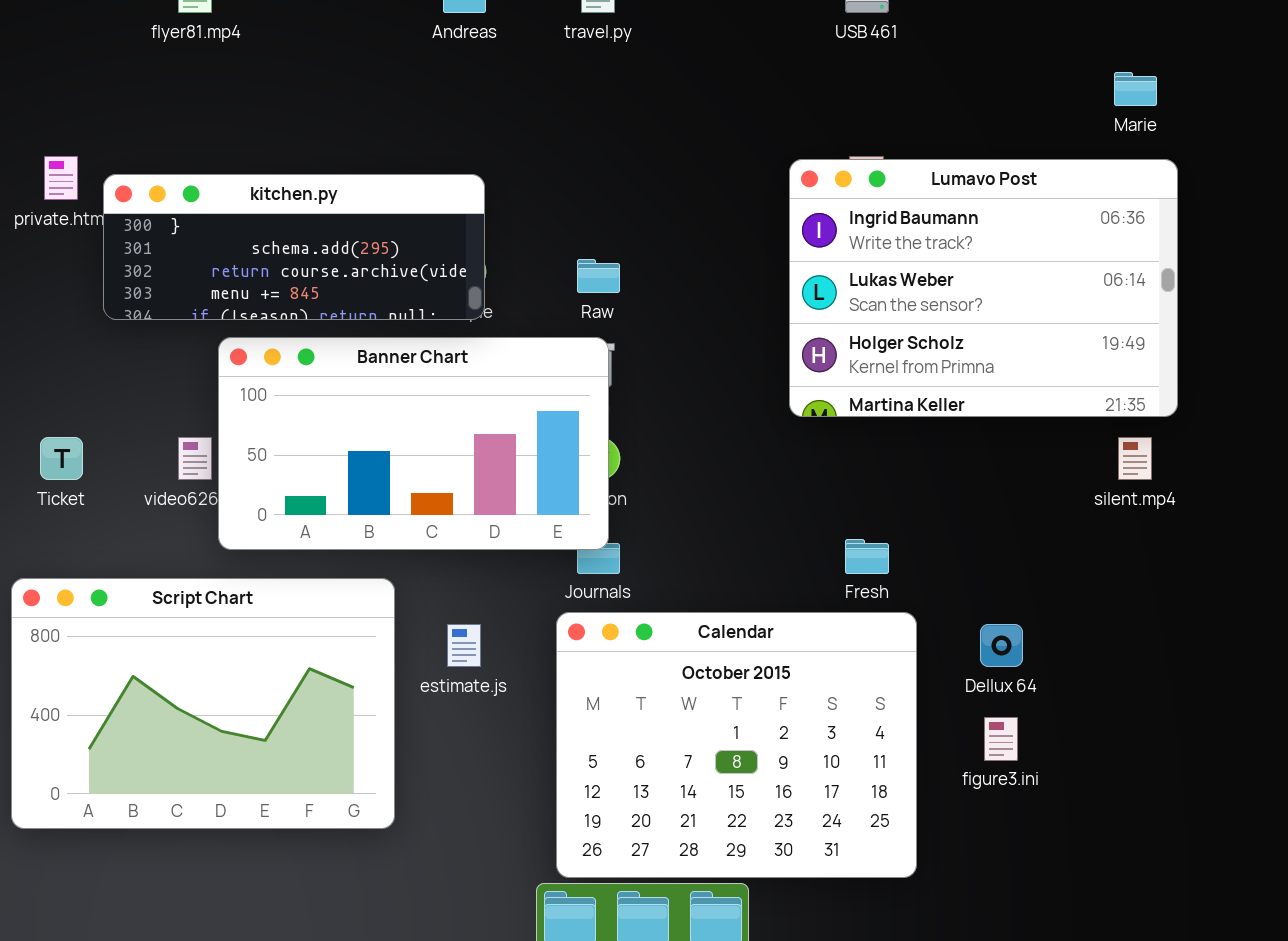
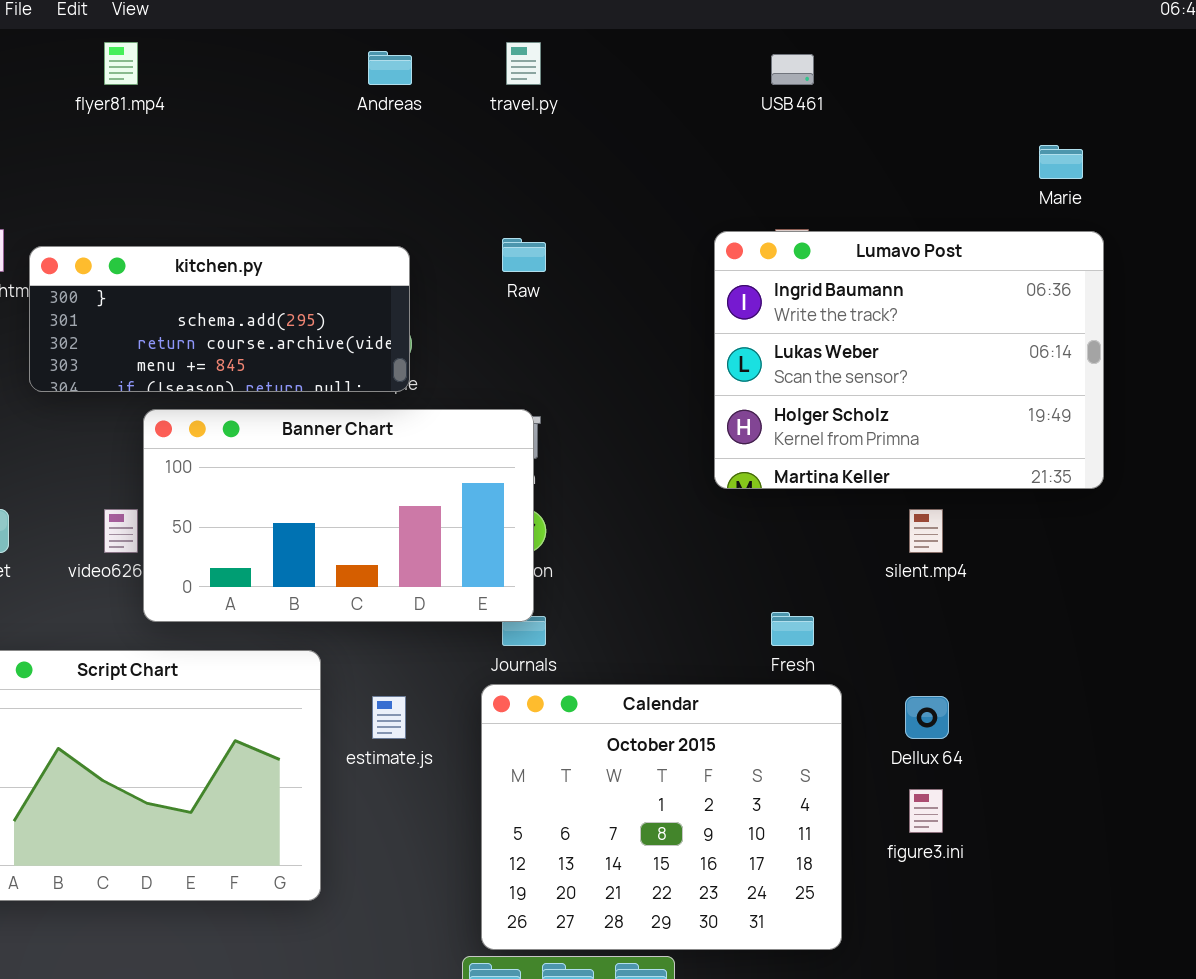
Raw: [577,259,620,293] -> [502,238,546,272], moved
silent.mp4: [1118,437,1152,480] -> [909,509,943,553], moved

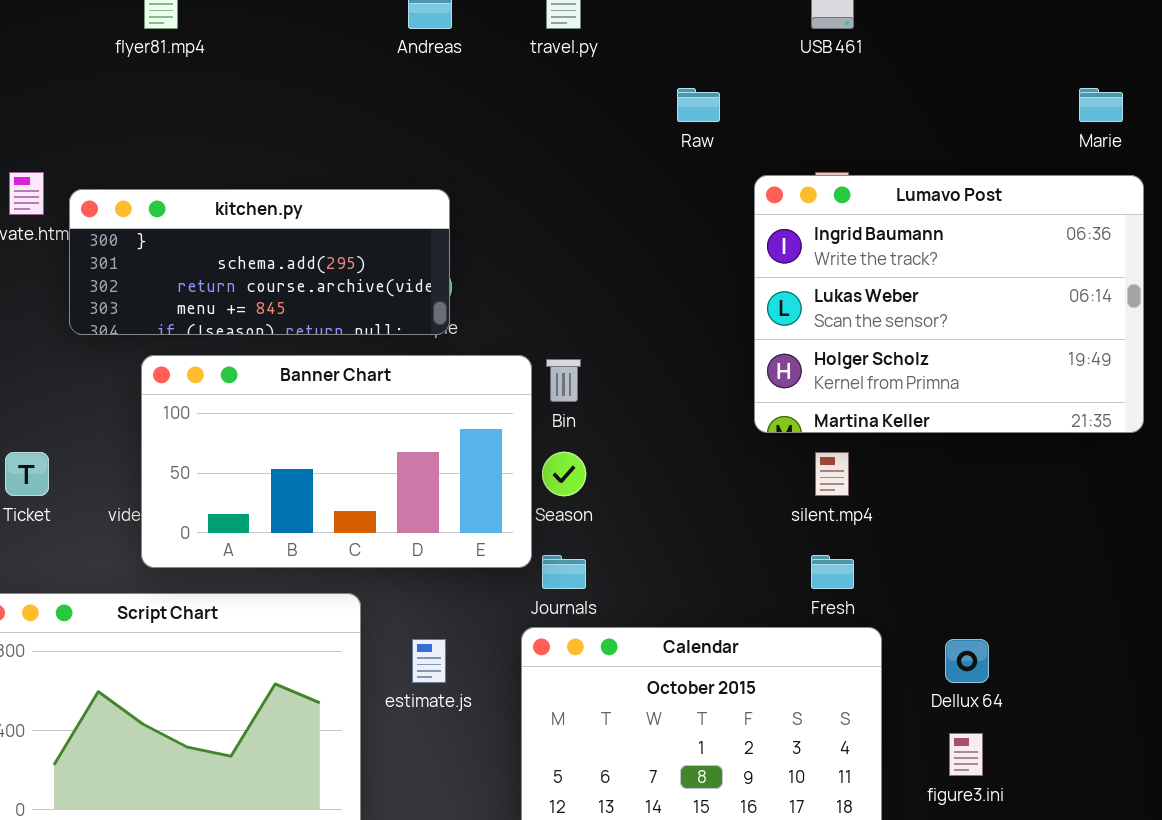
Raw: [502,238,546,272] -> [677,88,720,122], moved
Banner Chart: [143,409,534,622] -> [141,355,532,568], moved
silent.mp4: [909,509,943,553] -> [815,452,849,496], moved

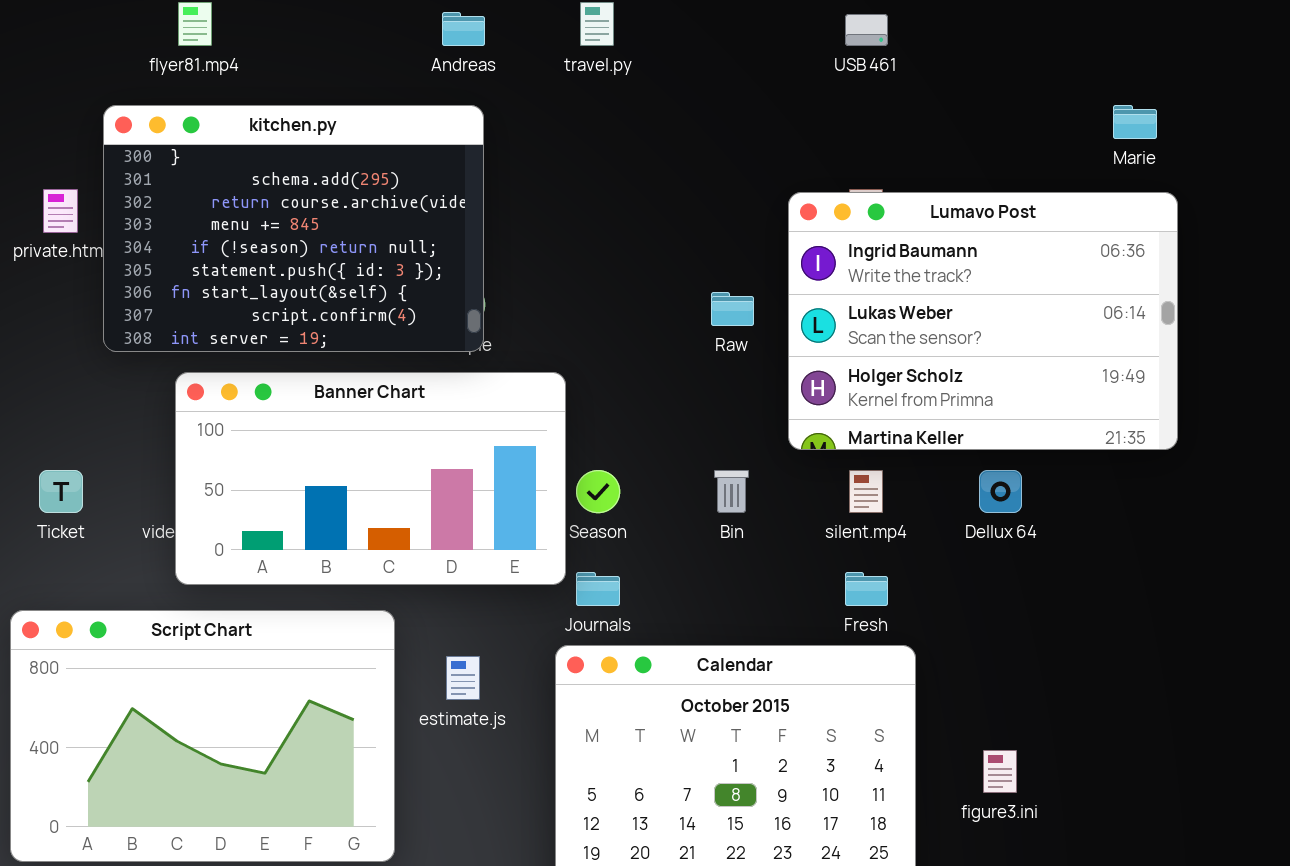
Raw: [677,88,720,122] -> [711,292,754,326], moved
kitchen.py: [69,189,450,335] -> [103,105,484,352], resized
Bin: [546,359,581,402] -> [714,470,749,513], moved
Dellux 64: [945,639,989,683] -> [979,470,1022,513], moved

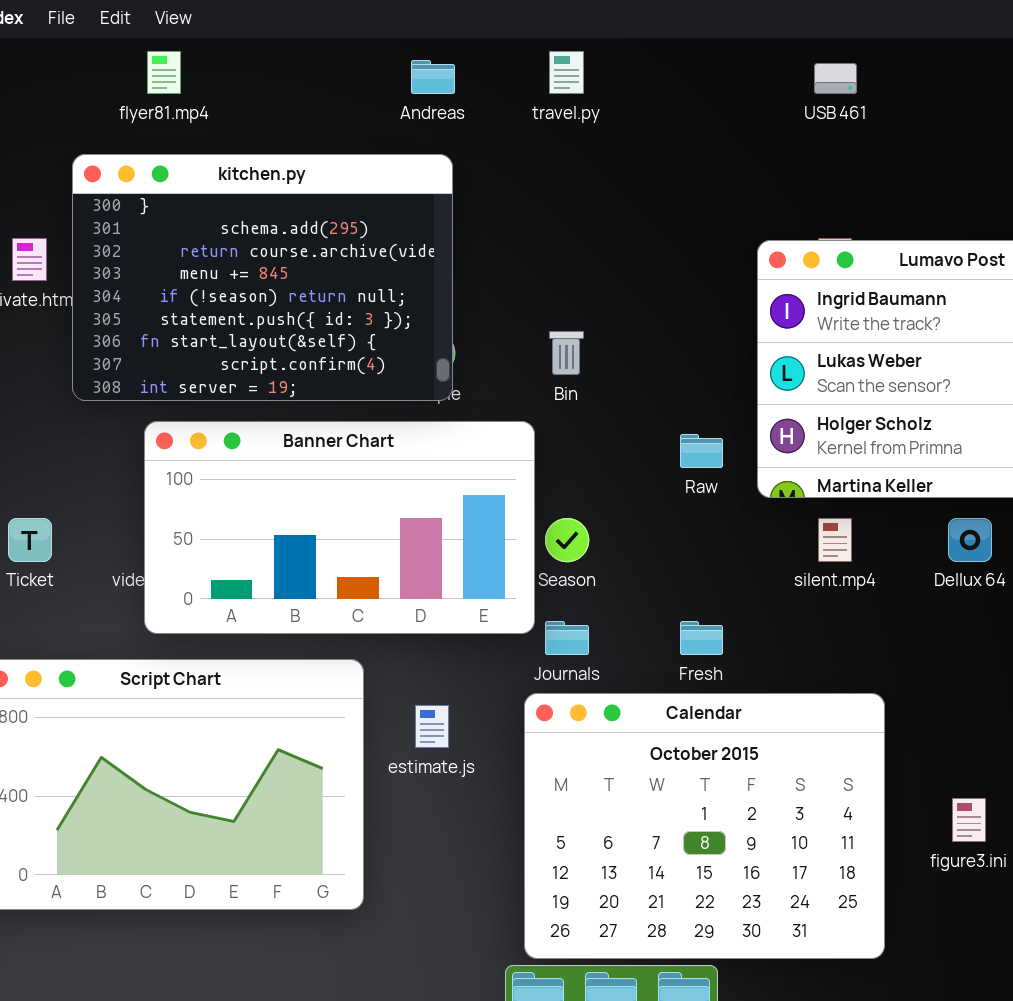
Raw: [711,292,754,326] -> [680,434,723,468], moved
Bin: [714,470,749,513] -> [549,331,584,375], moved
Fresh: [845,572,888,606] -> [680,621,723,655], moved

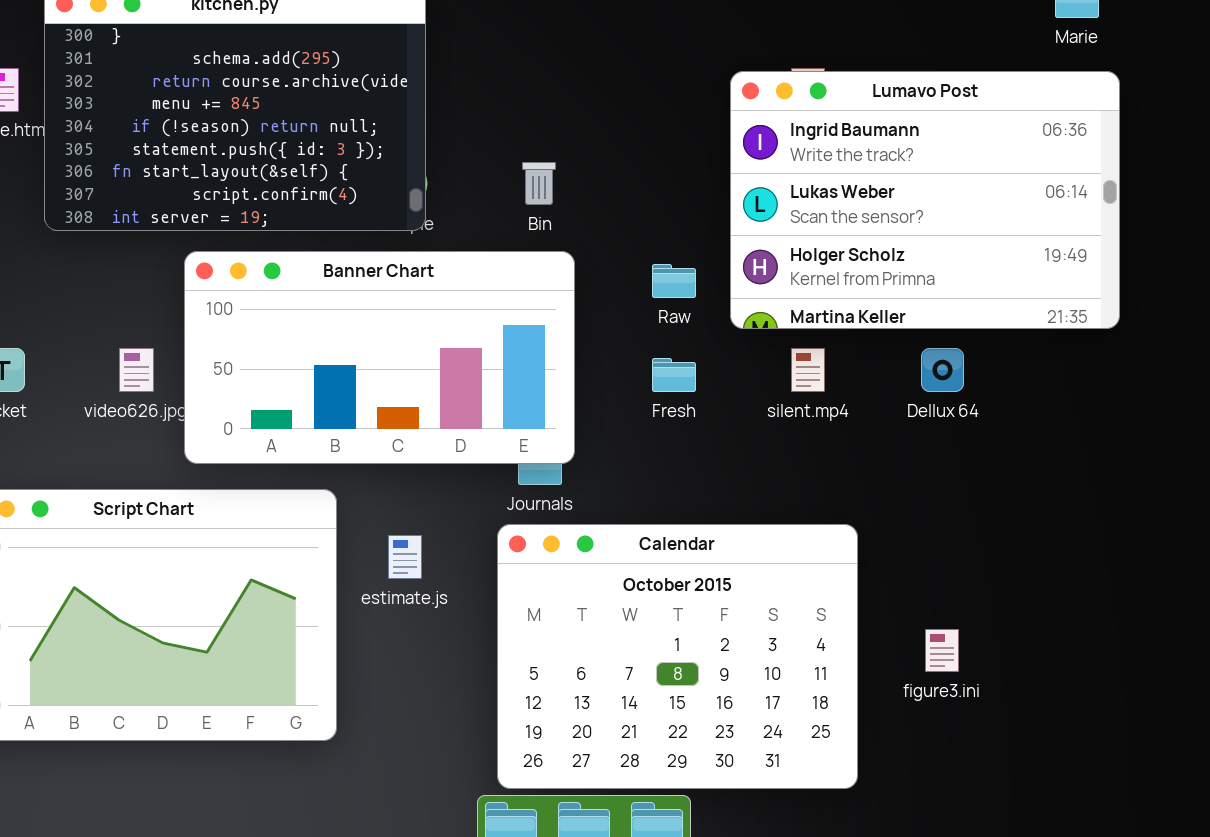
Banner Chart: [144,421,535,634] -> [184,251,575,464], moved
Fresh: [680,621,723,655] -> [652,358,696,392], moved

